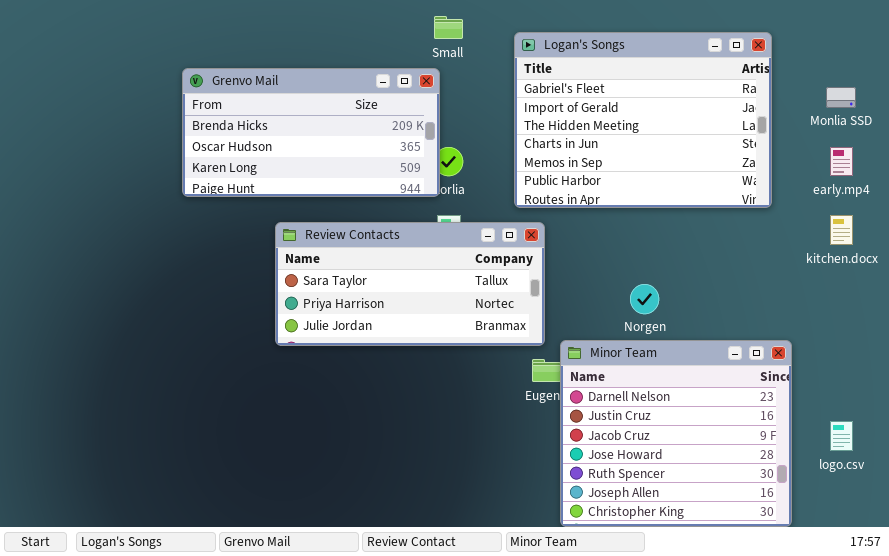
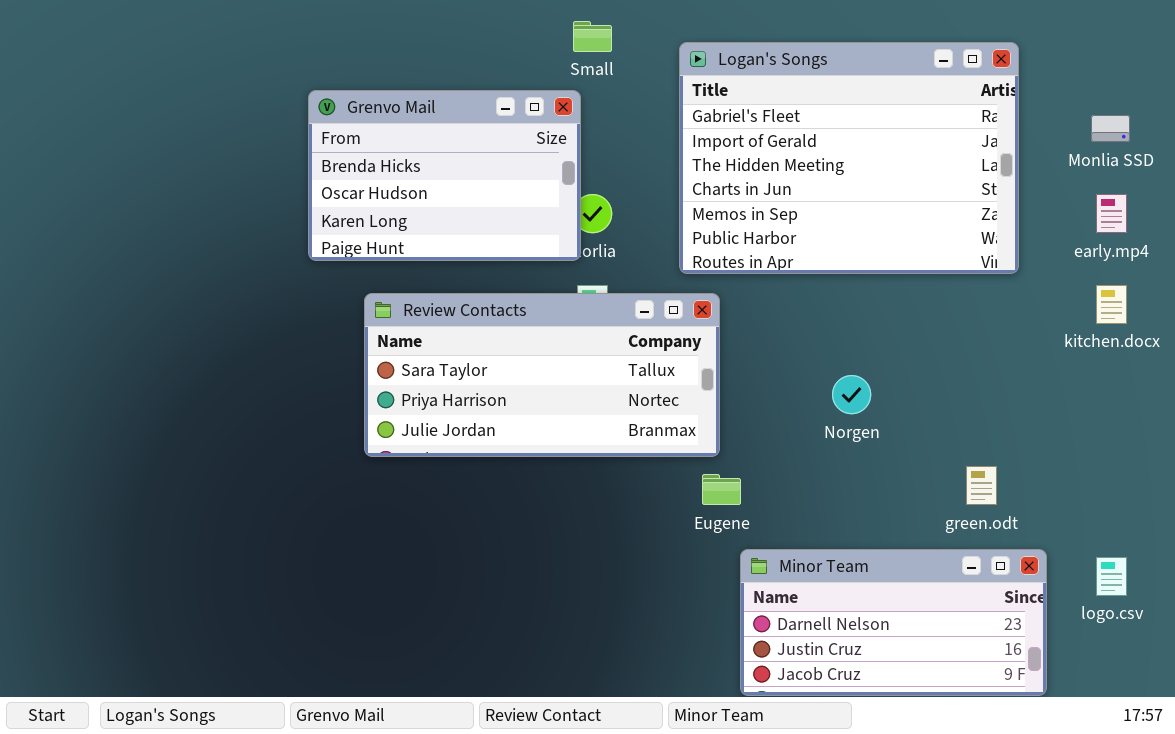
Grenvo Mail: [182,68,440,197] -> [308,90,581,261], resized
Minor Team: [560,340,792,527] -> [740,549,1047,696], resized

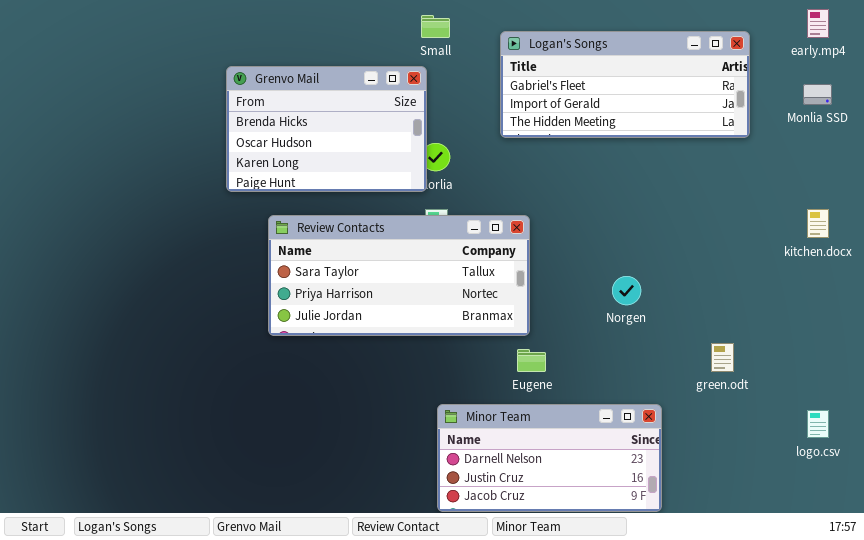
Logan's Songs: [679,42,1019,274] -> [500,31,750,138], resized
early.mp4: [1096,194,1127,233] -> [807,9,829,38], moved
Minor Team: [740,549,1047,696] -> [437,404,662,512], moved

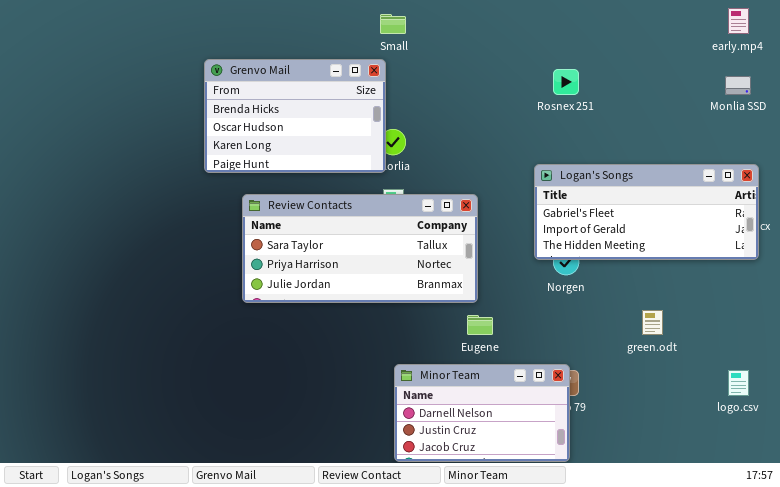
Logan's Songs: [500,31,750,138] -> [534,164,759,260], moved
Minor Team: [437,404,662,512] -> [394,364,570,462], resized

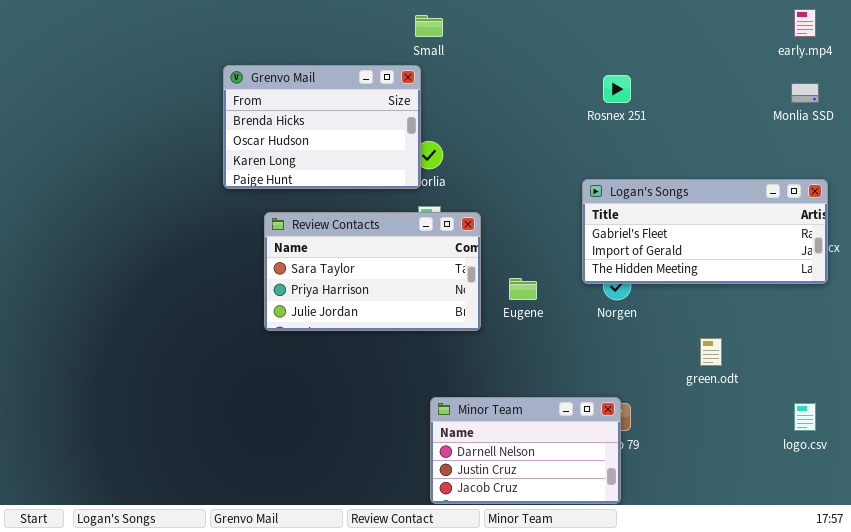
Review Contacts: [242,194,478,303] -> [264,212,481,331], resized
Eugene: [467,315,493,335] -> [509,278,537,300], moved

